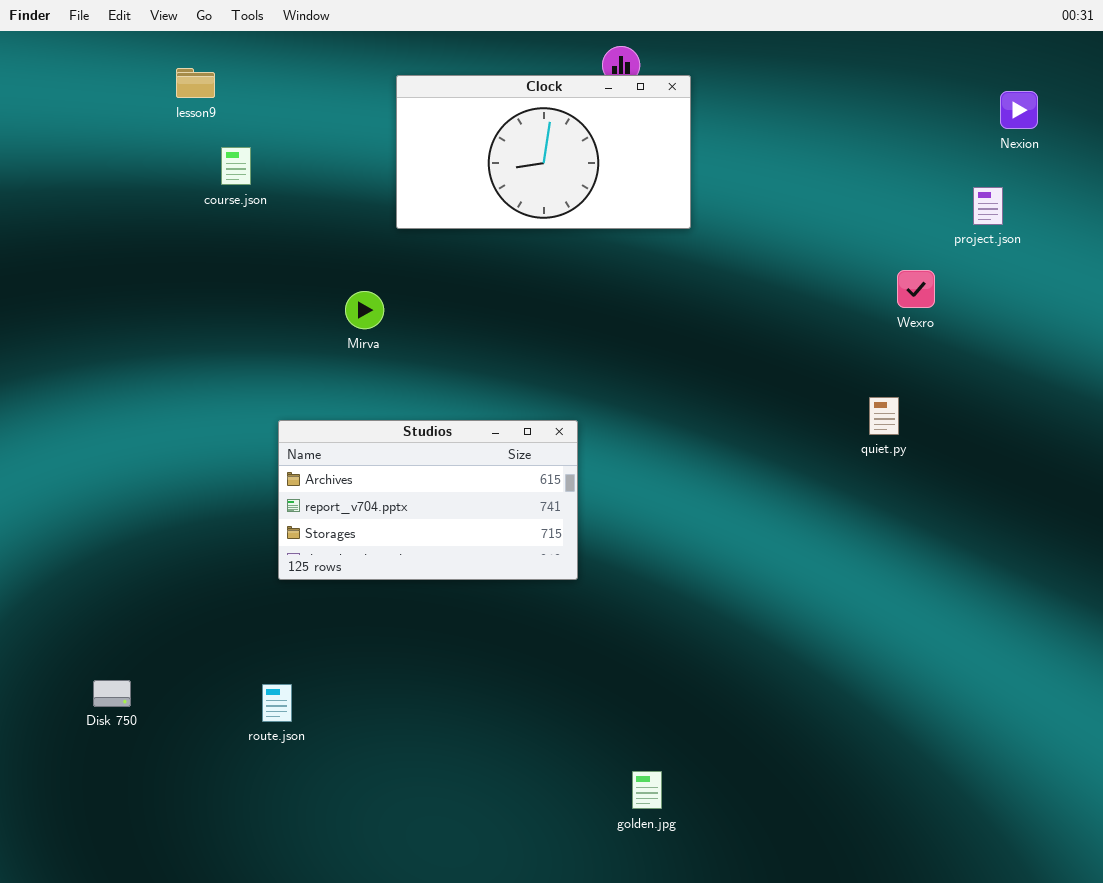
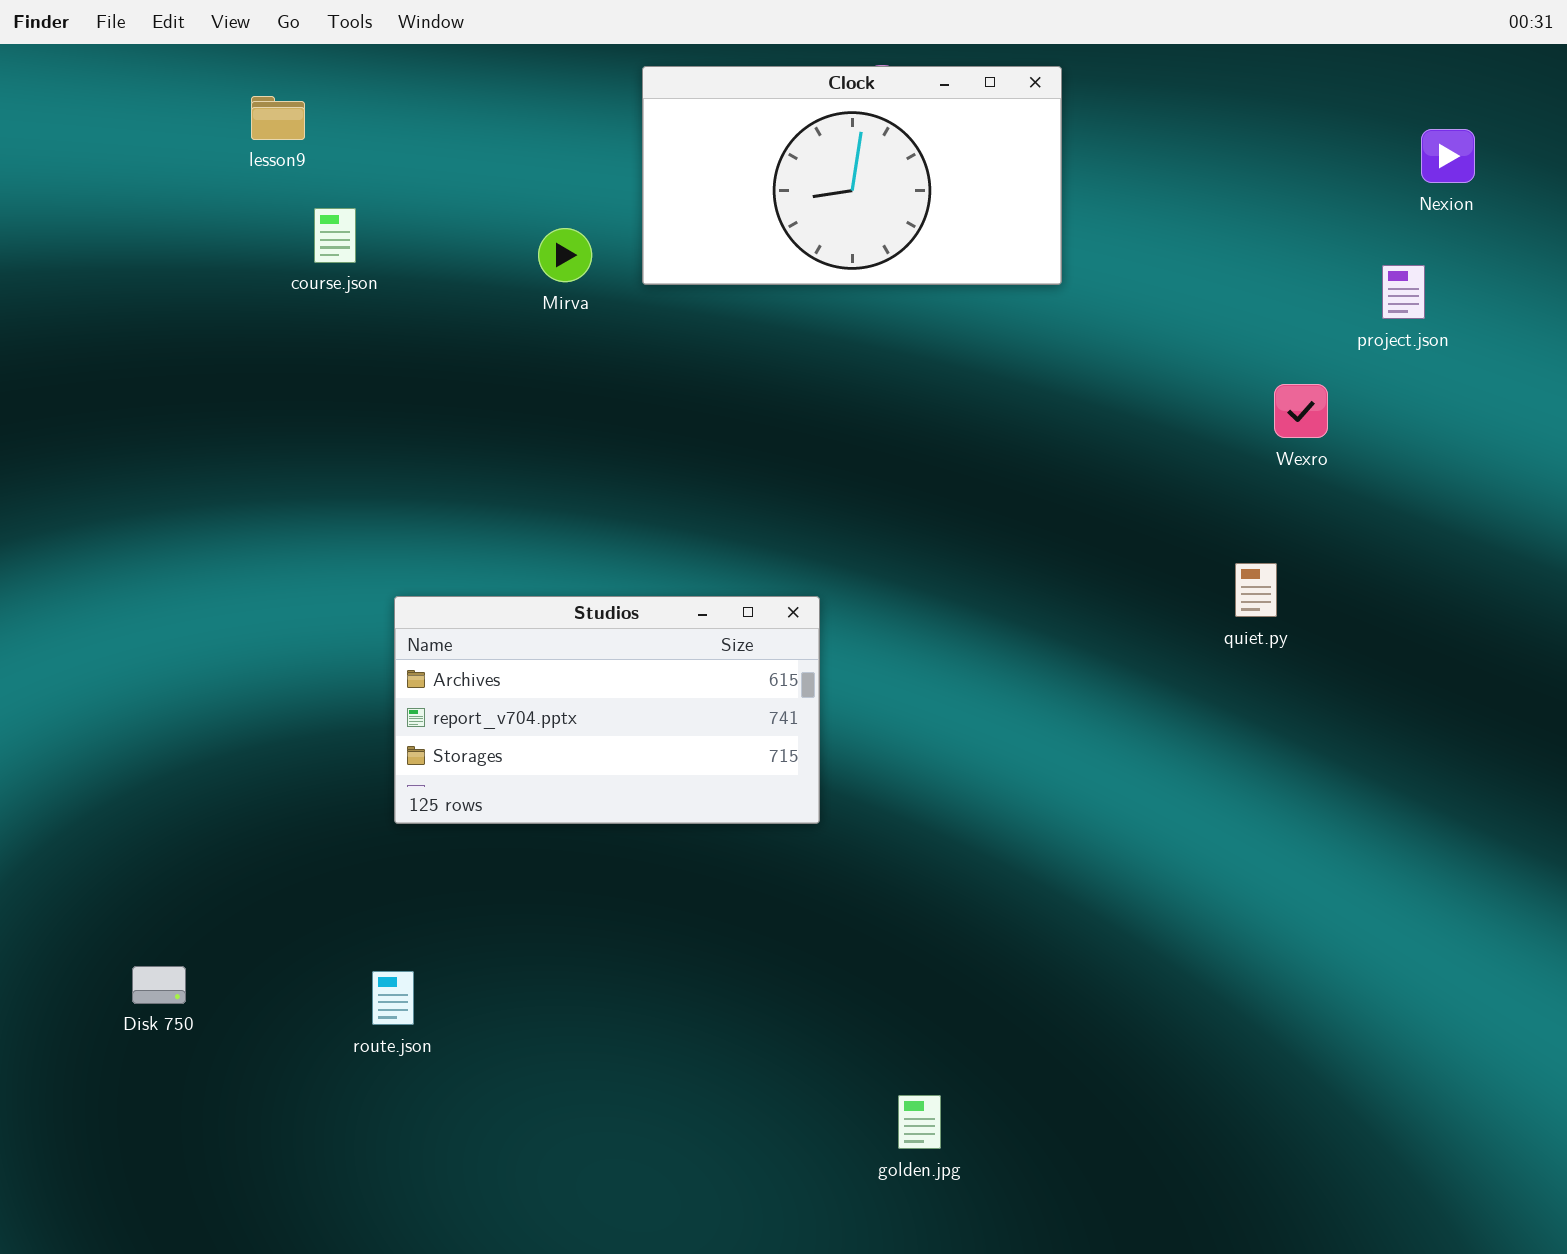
Clock: [396,75,691,229] -> [642,66,1062,285], moved
Mirva: [345,291,384,329] -> [538,228,592,282], moved

